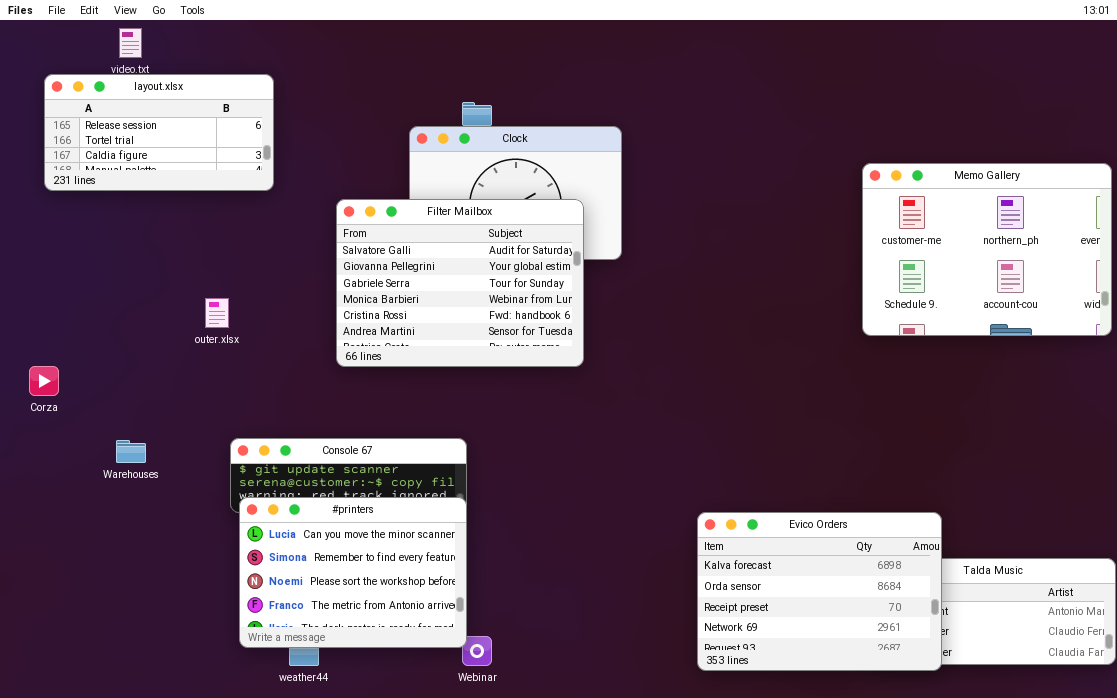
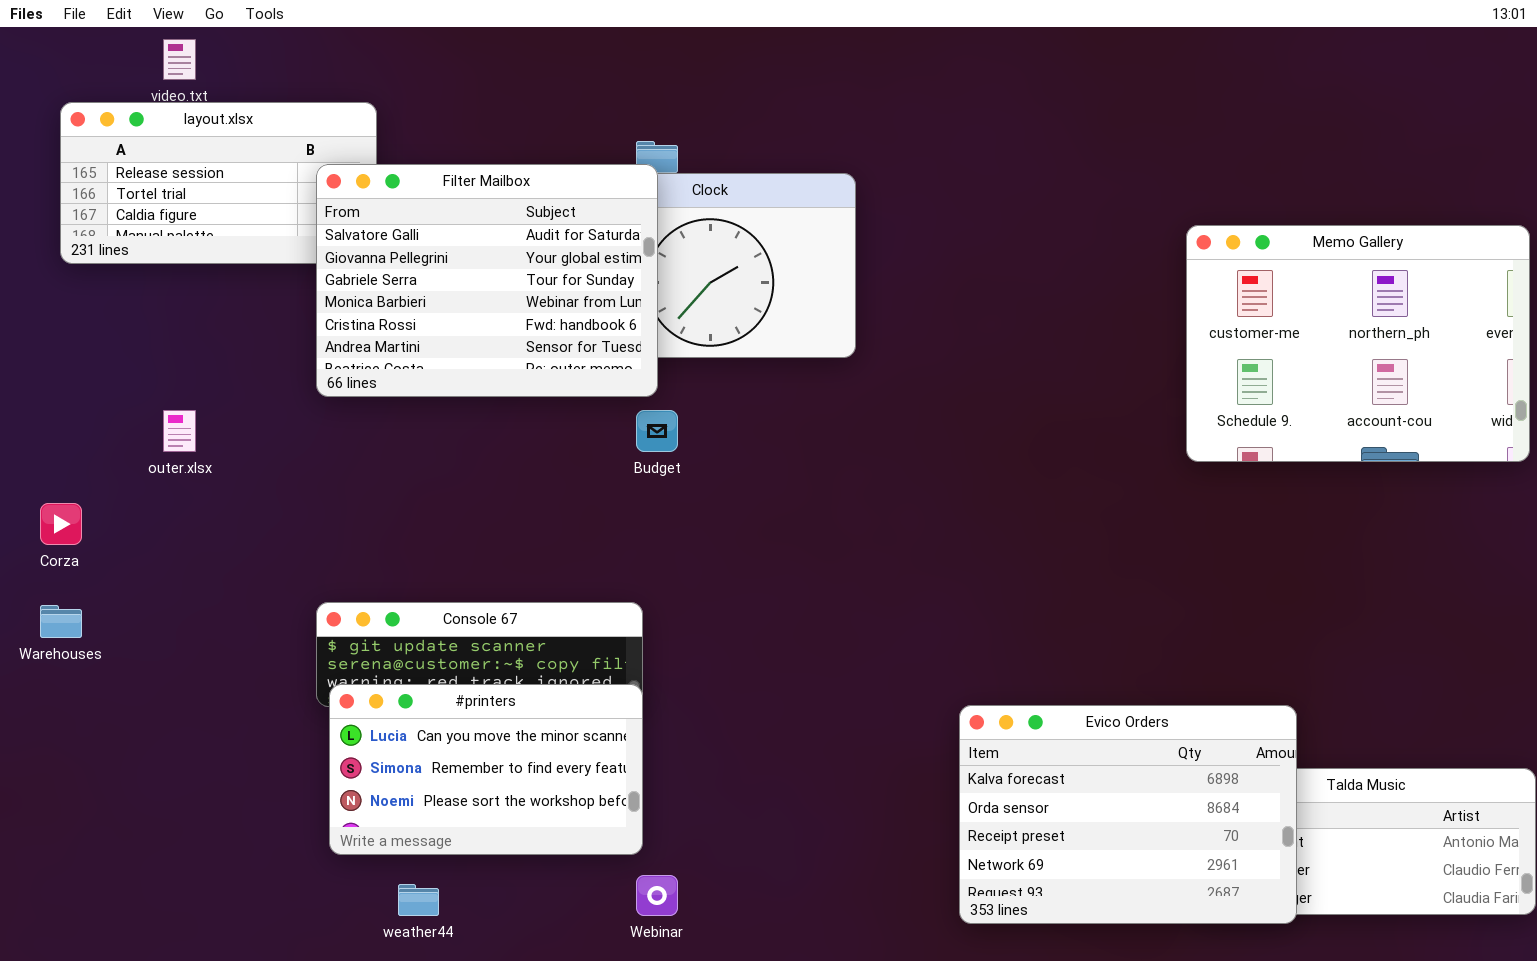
Filter Mailbox: [336,199,584,367] -> [316,164,658,397], moved
outer.xlsx: [205,298,229,328] -> [163,410,196,452], moved
Warehouses: [116,440,146,463] -> [40,605,82,638], moved
#printers: [239,497,467,648] -> [329,684,643,855], resized

